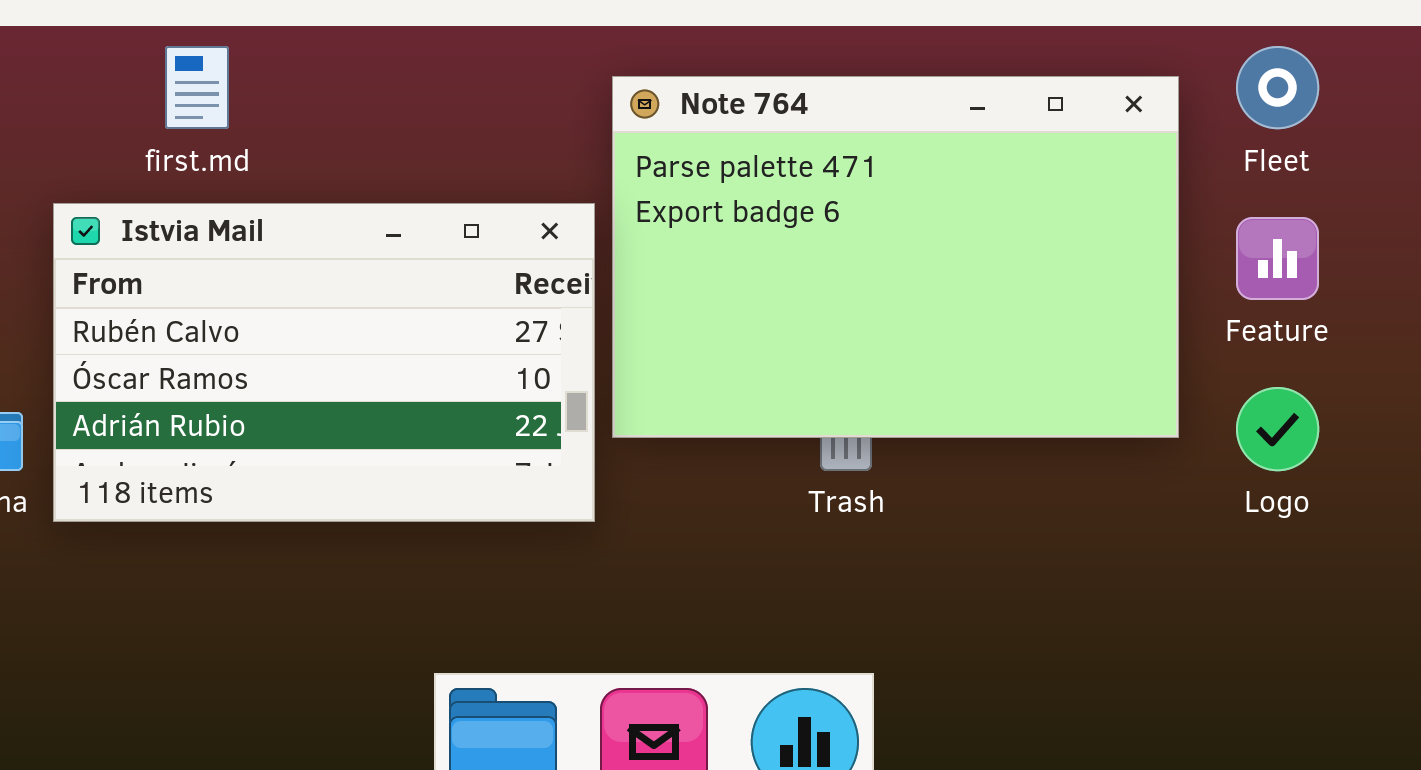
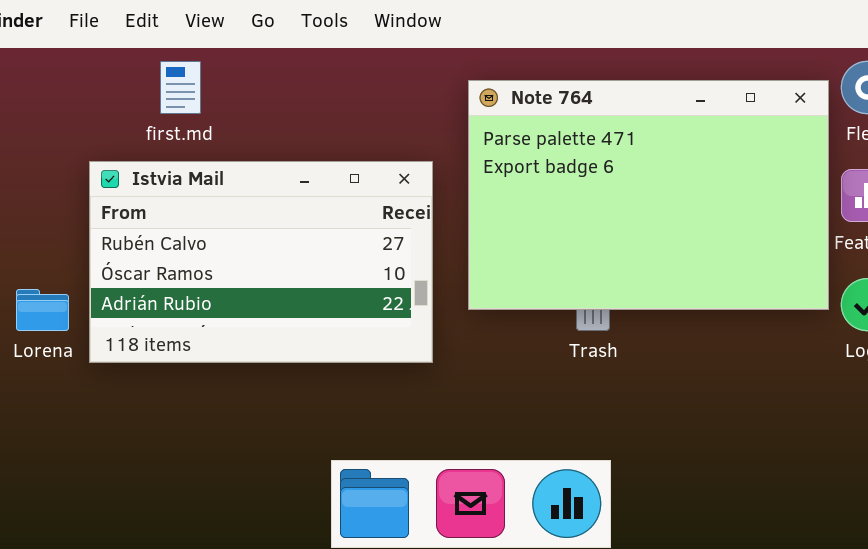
Note 764: [612,76,1179,438] -> [468,80,829,310], moved

